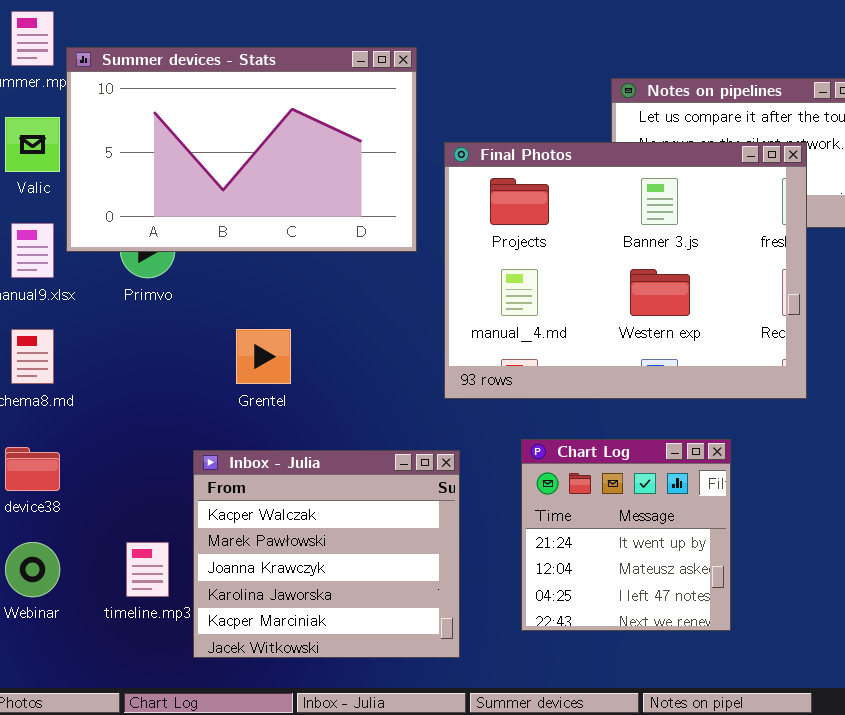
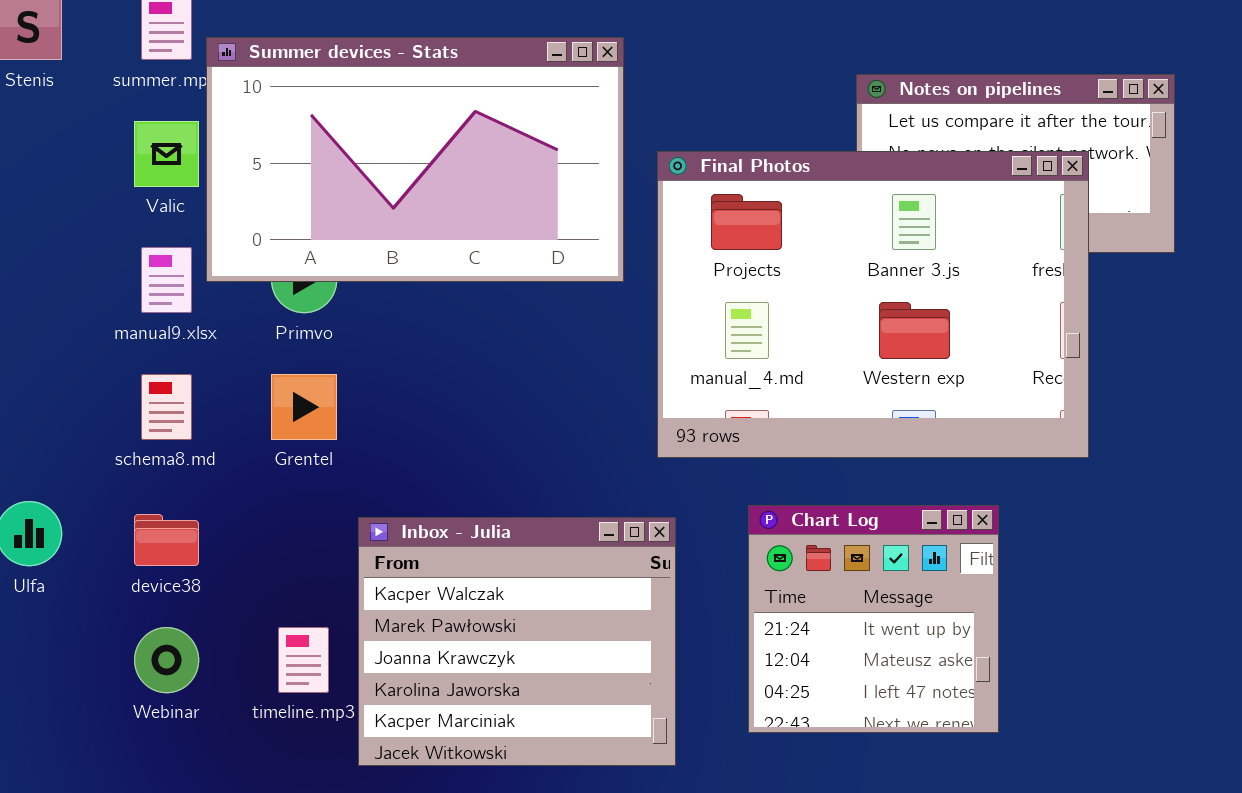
Grentel: [236,329,291,384] -> [271,374,337,440], moved

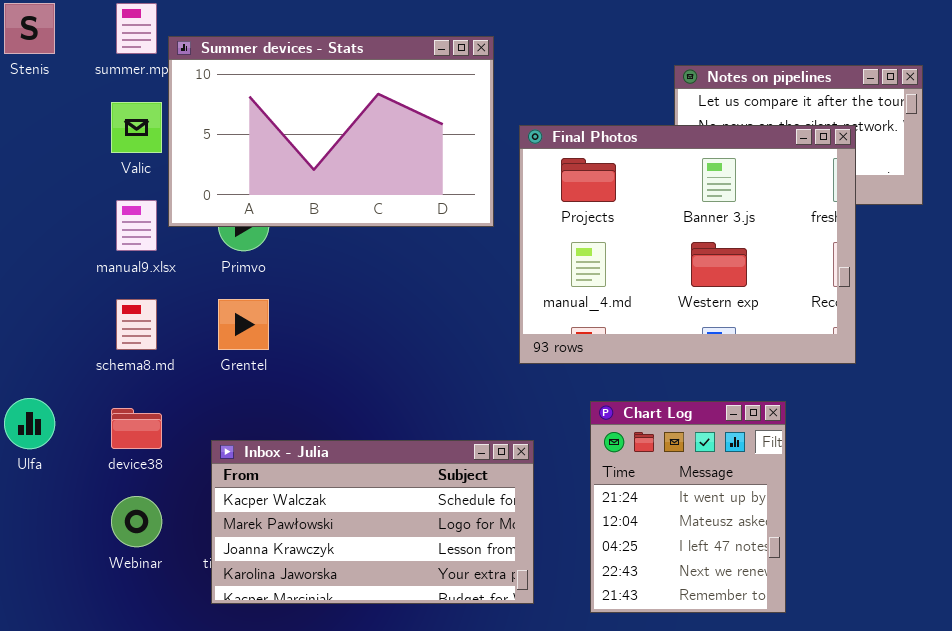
Chart Log: [748,505,999,733] -> [590,401,786,613], resized
Inbox - Julia: [358,517,676,766] -> [211,440,534,604], resized

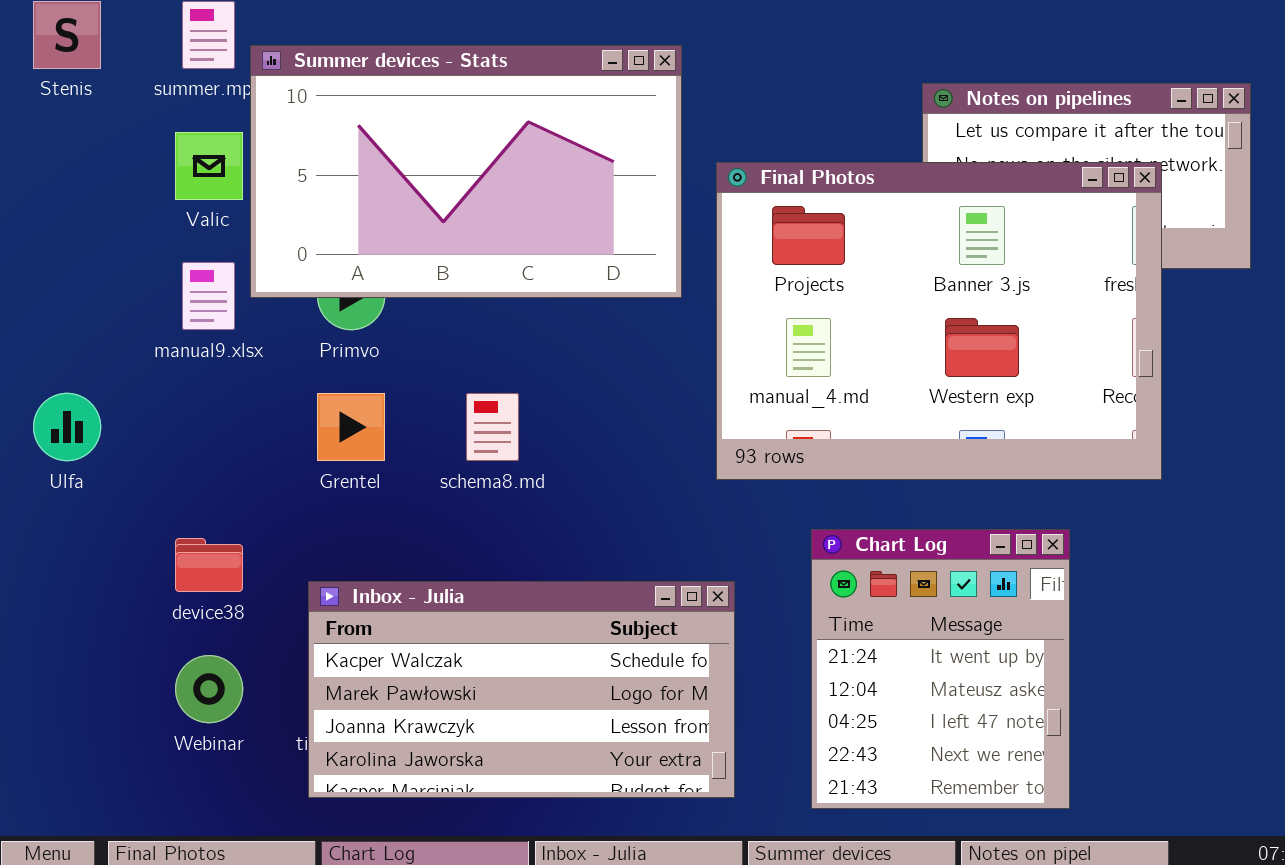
schema8.md: [116,299,157,350] -> [466,393,519,461], moved
Ulfa: [4,398,55,449] -> [33,393,101,461], moved

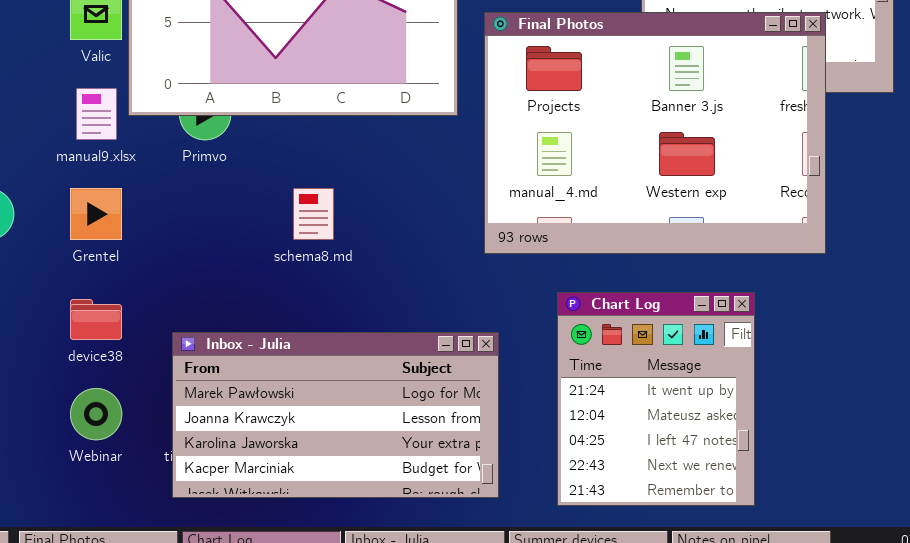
Grentel: [317,393,385,461] -> [70,188,122,240], moved
Inbox - Julia: [308,581,735,798] -> [172,332,499,498], scrolled down 1 row

